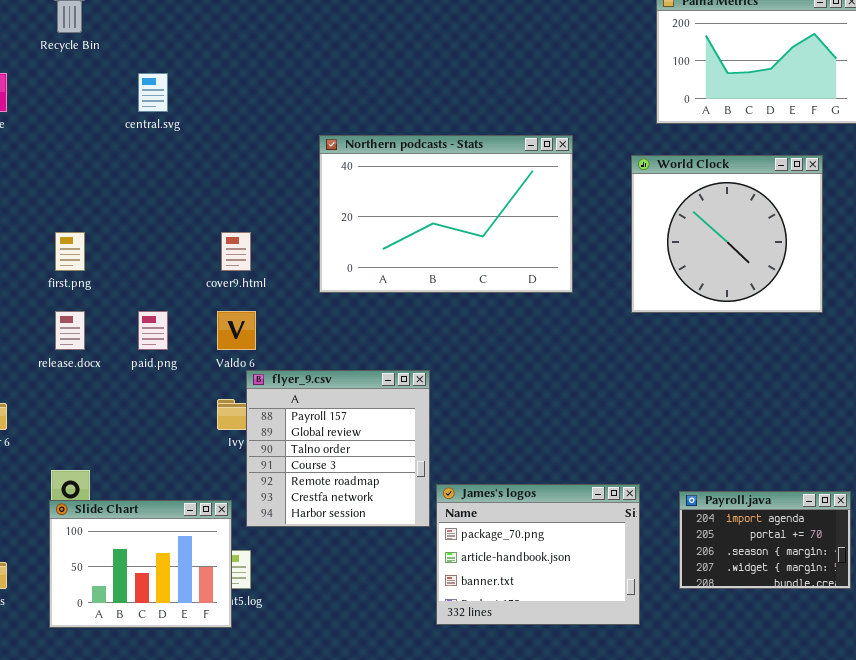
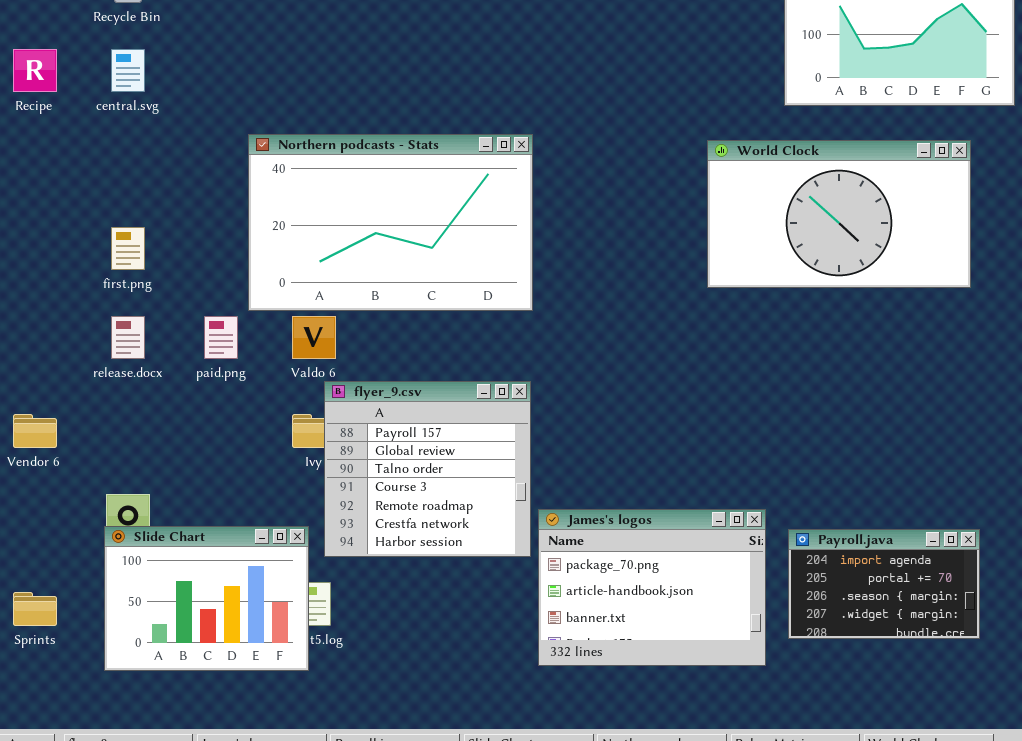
central.svg: [138,73,168,112] -> [111,49,145,92], moved
Northern podcasts - Stats: [319,135,573,293] -> [248,134,533,311], moved
World Clock: [631,155,823,313] -> [707,140,971,288], resized
Payroll.java: [679,491,851,589] -> [788,529,980,639], moved

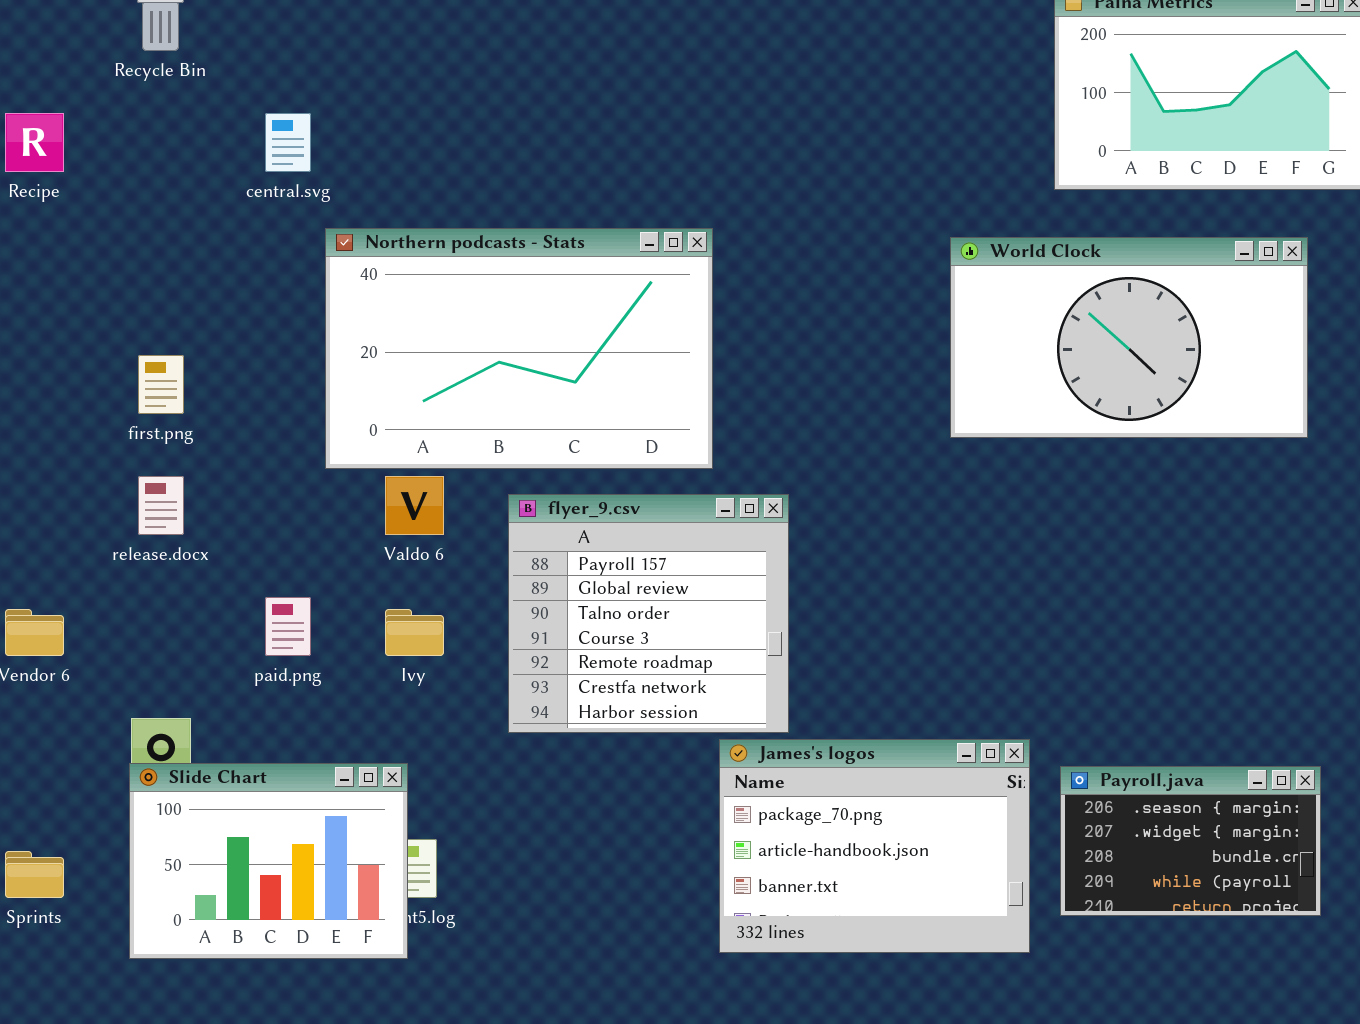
central.svg: [111,49,145,92] -> [265,113,311,172], moved
paid.png: [204,316,238,359] -> [265,597,311,656], moved
flyer_9.csv: [324,381,531,557] -> [508,494,789,733], moved
Payroll.java: [788,529,980,639] -> [1060,766,1321,916], scrolled down 2 rows

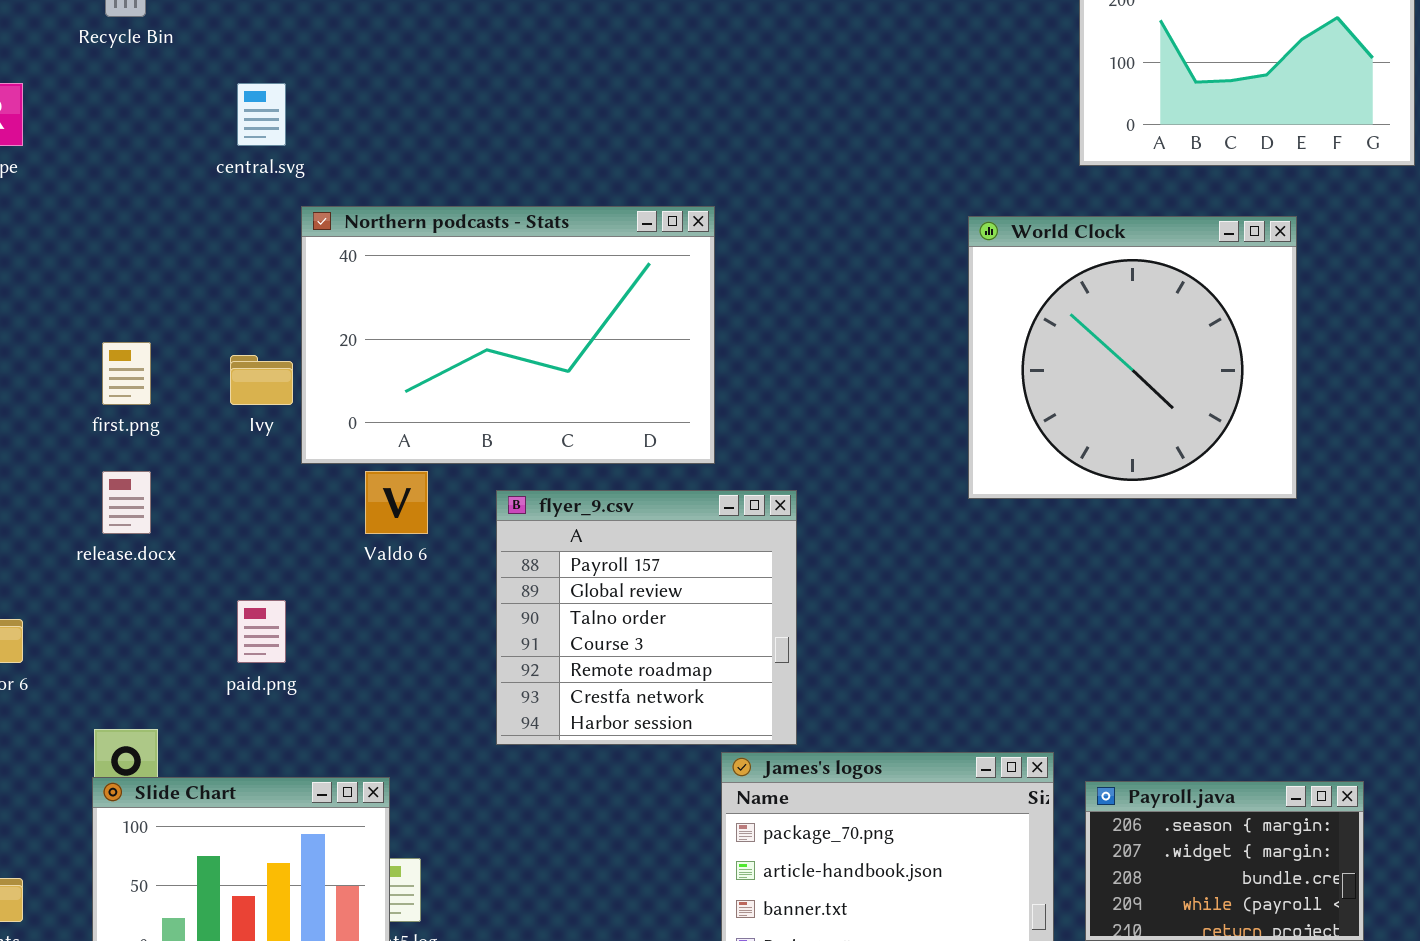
World Clock: [950,237,1308,438] -> [968,216,1297,499], resized
Ivy: [385,609,444,656] -> [230,355,293,405], moved

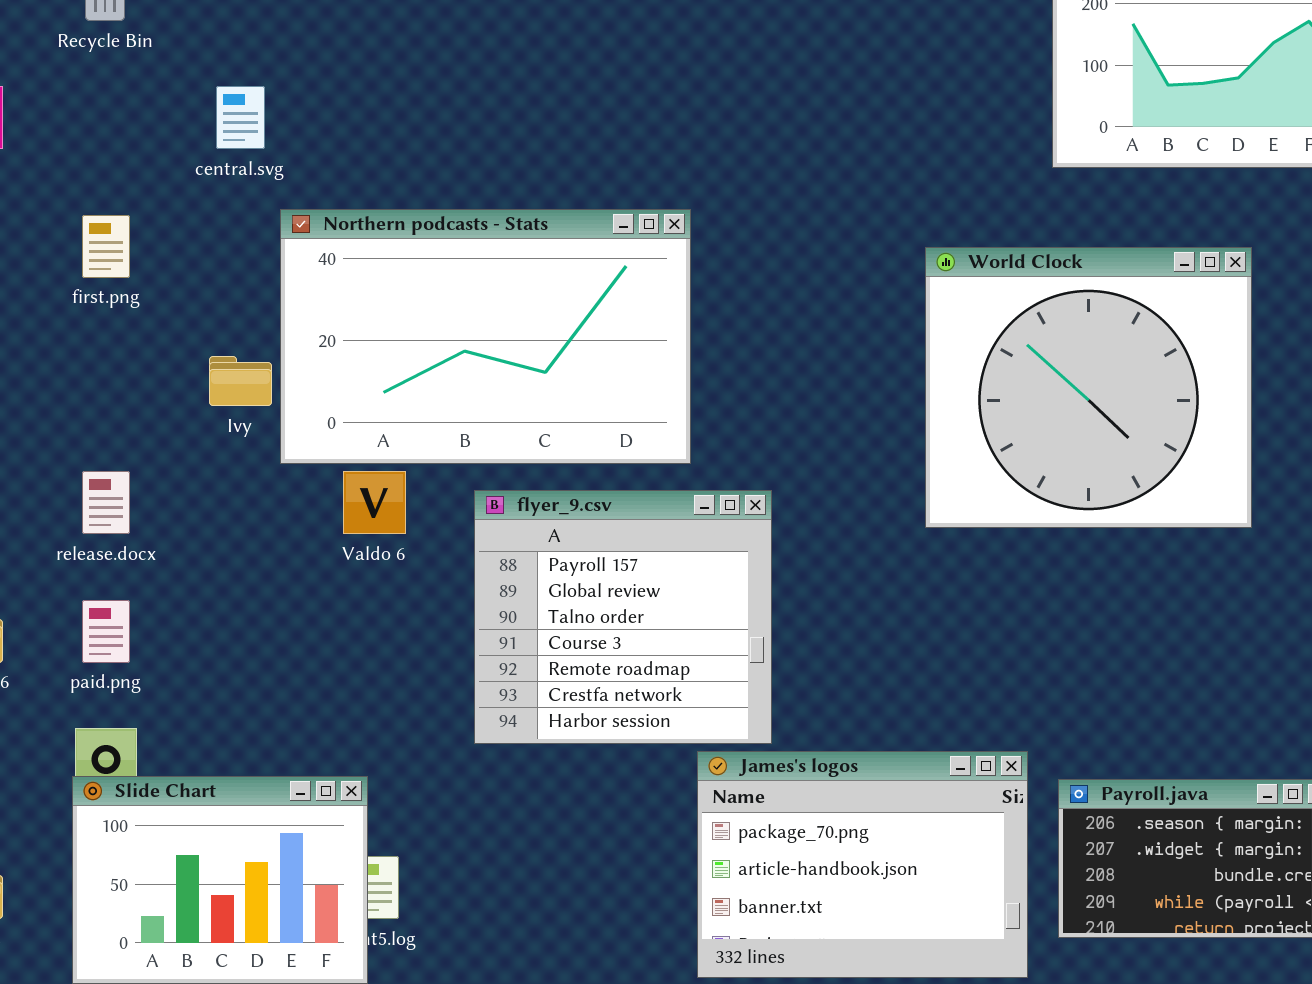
World Clock: [968,216,1297,499] -> [925,247,1252,528], moved
first.png: [102,342,151,405] -> [82,215,130,278], moved
paid.png: [237,600,286,663] -> [82,600,130,663], moved

